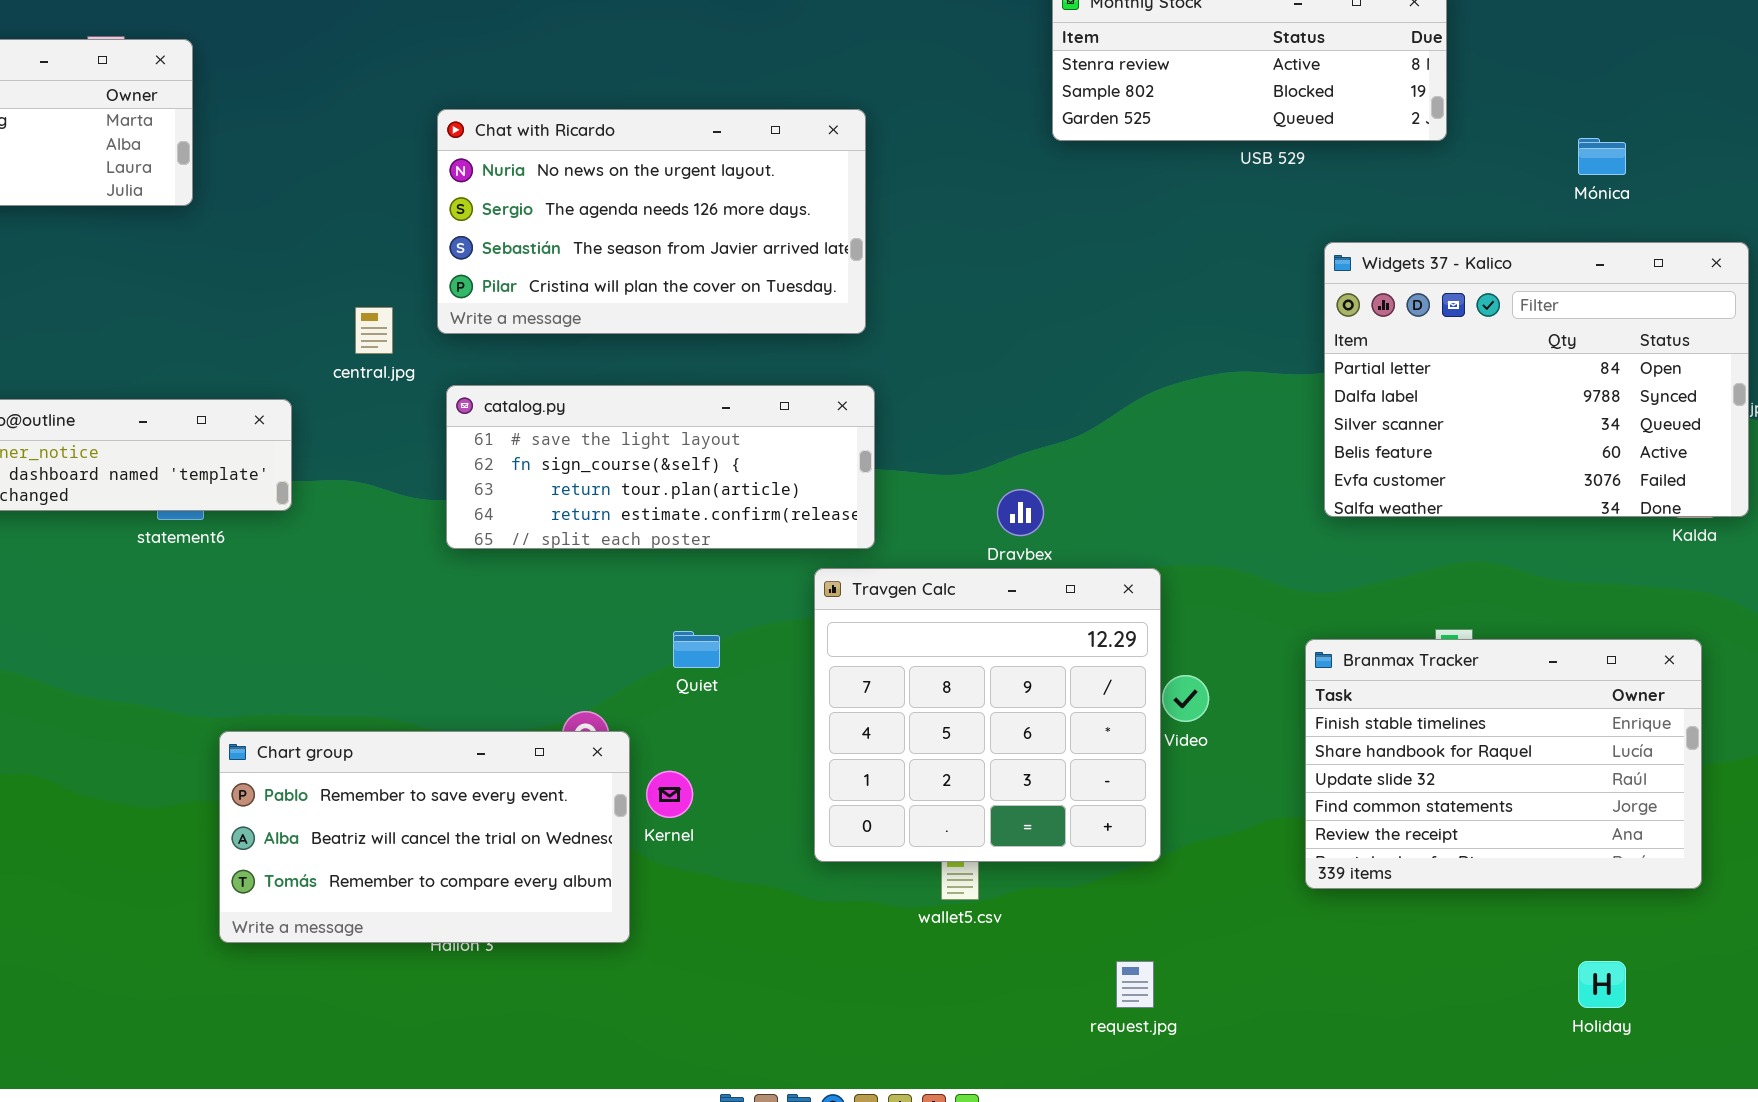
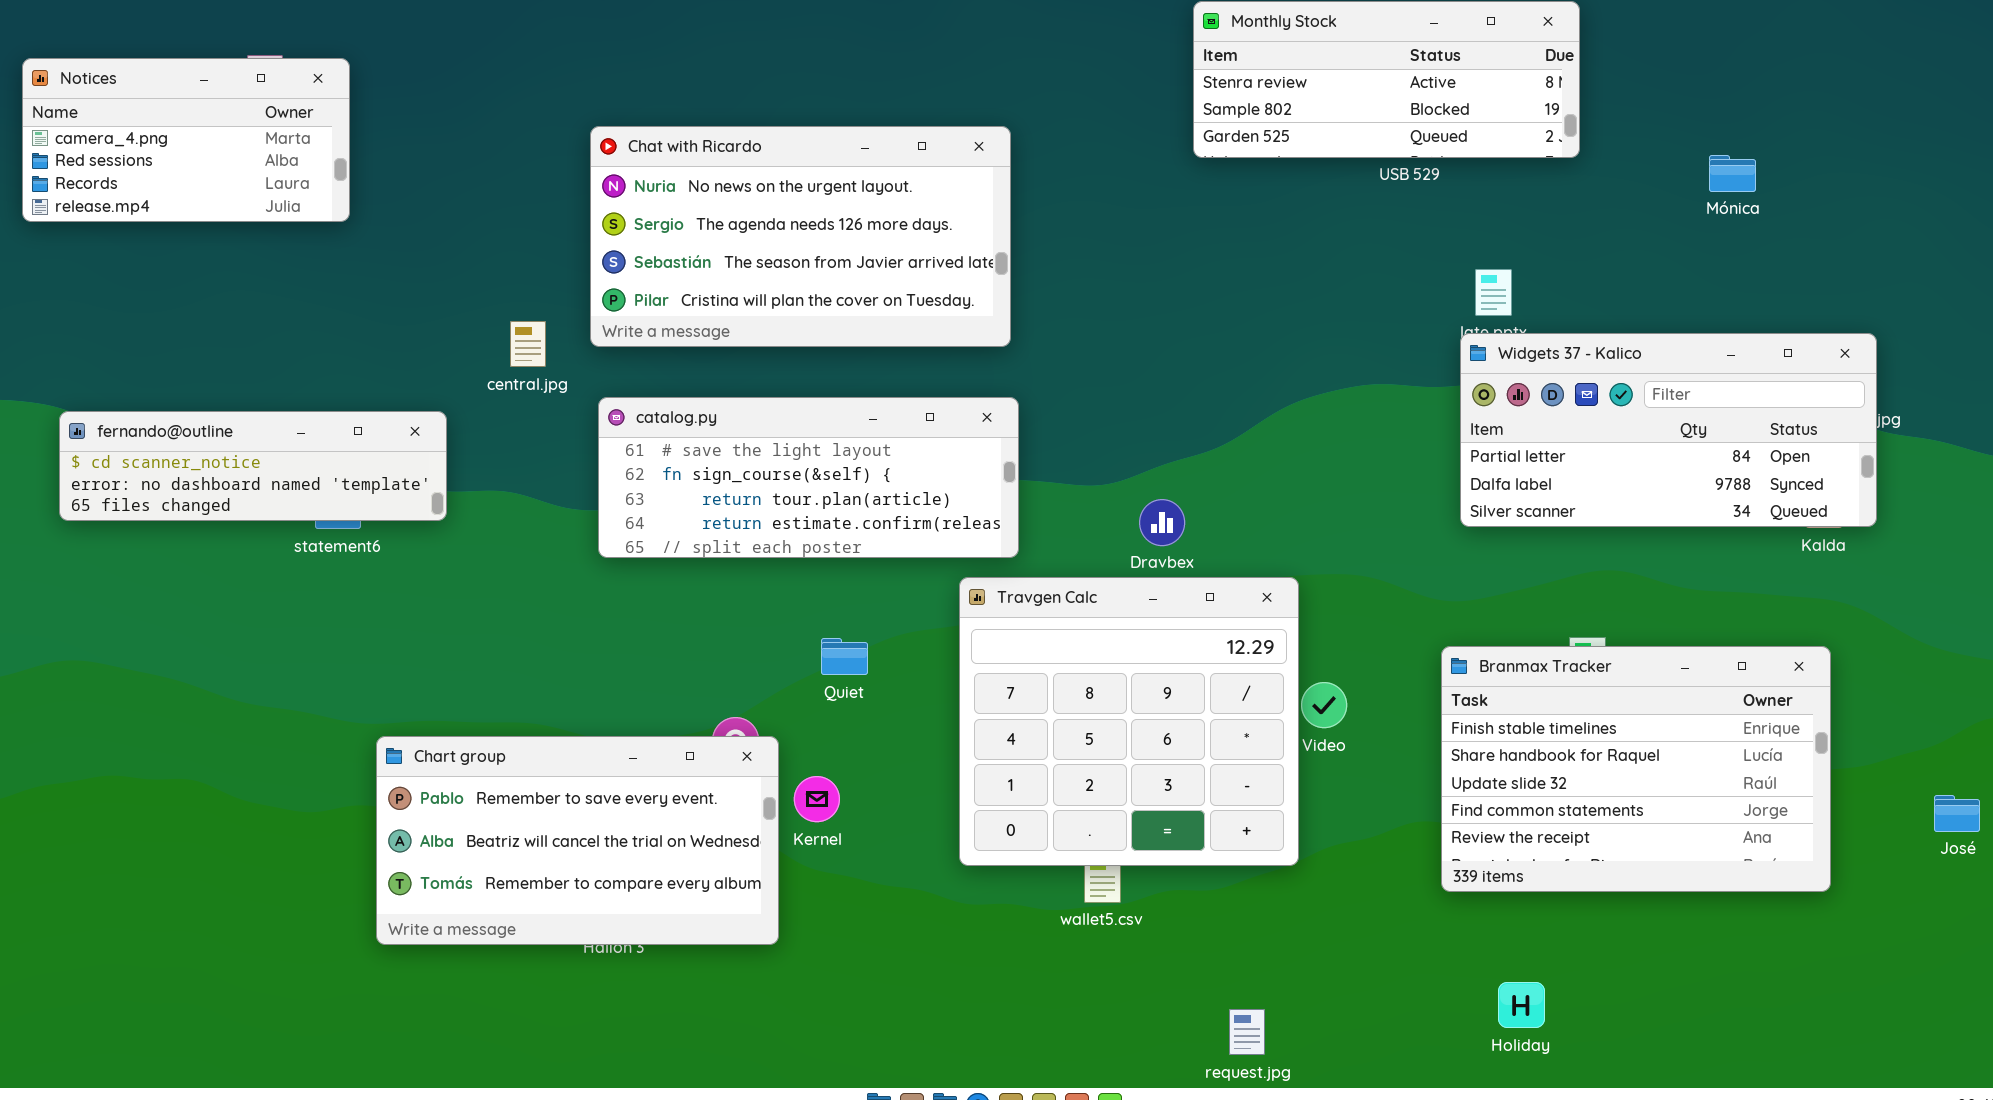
Widgets 37 - Kalico: [1324,242,1749,517] -> [1460,333,1877,527], resized
request.jpg: [1116,961,1154,1008] -> [1229,1009,1265,1055], moved
Holiday: [1578,961,1626,1008] -> [1498,982,1545,1028], moved

